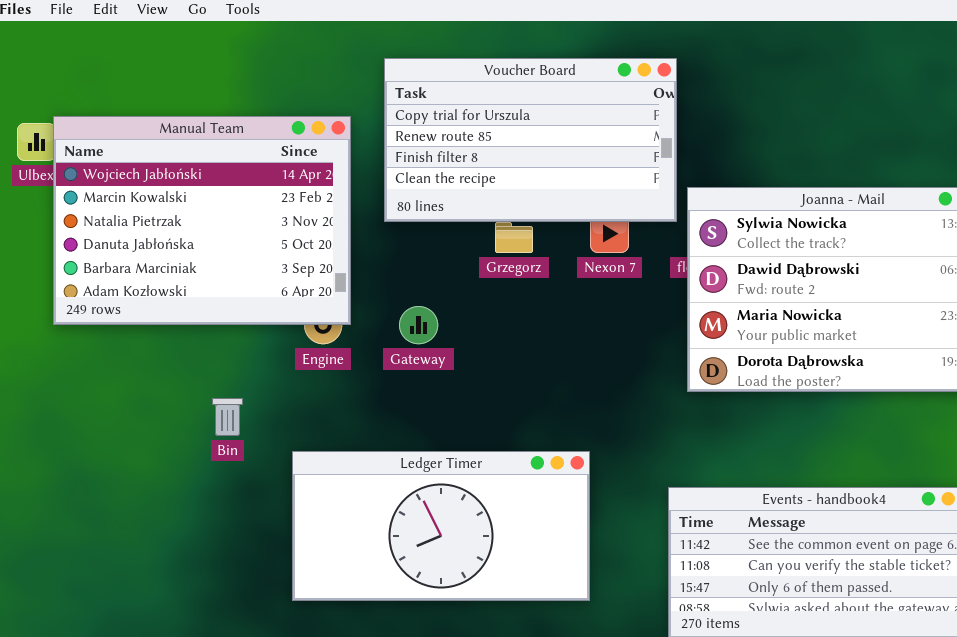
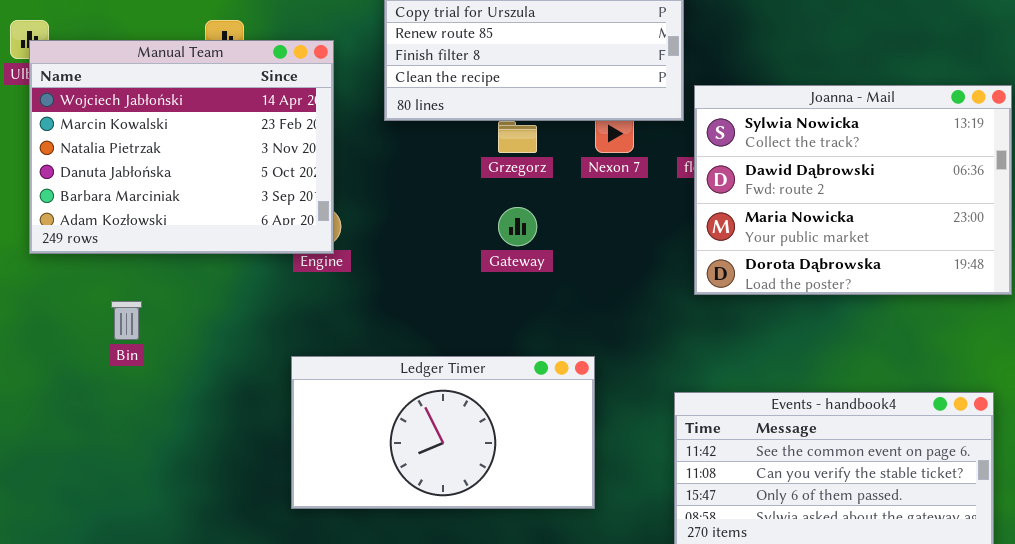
Manual Team: [53,116,351,325] -> [29,40,334,254], moved
Gateway: [399,306,438,344] -> [498,207,537,246], moved
Bin: [212,398,243,436] -> [111,301,142,340], moved

